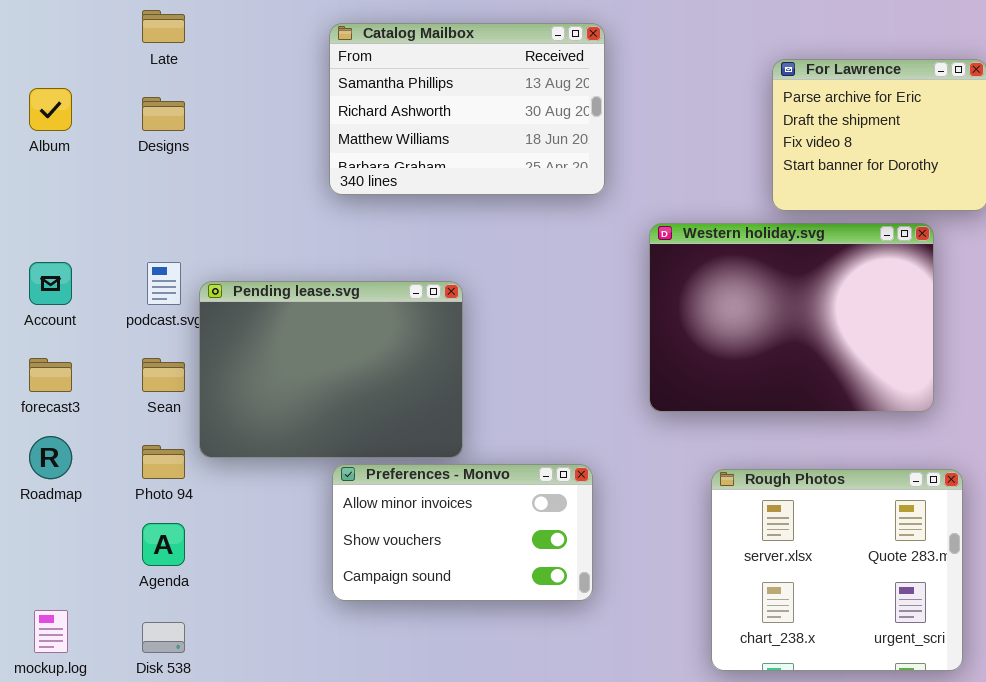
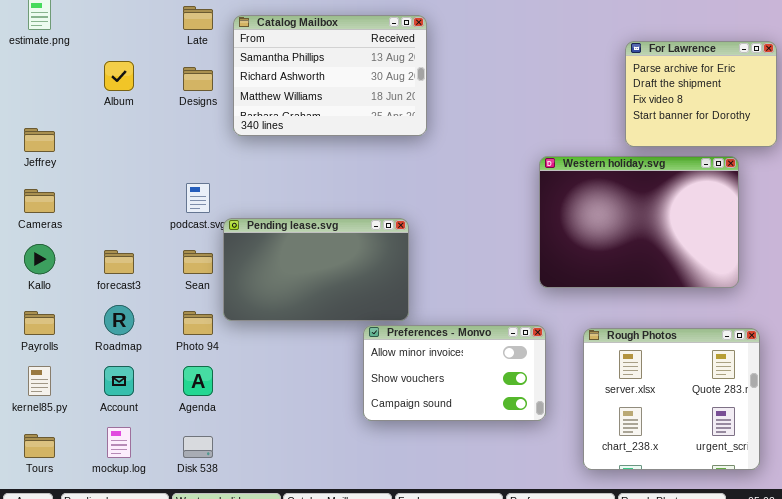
Catalog Mailbox: [329,23,605,195] -> [233,15,427,136], moved
Account: [29,262,72,305] -> [104,366,134,396], moved
Pending lease.svg: [199,281,463,458] -> [223,218,409,321], resized
Preferences - Monvo: [332,464,593,601] -> [363,325,546,421], moved

